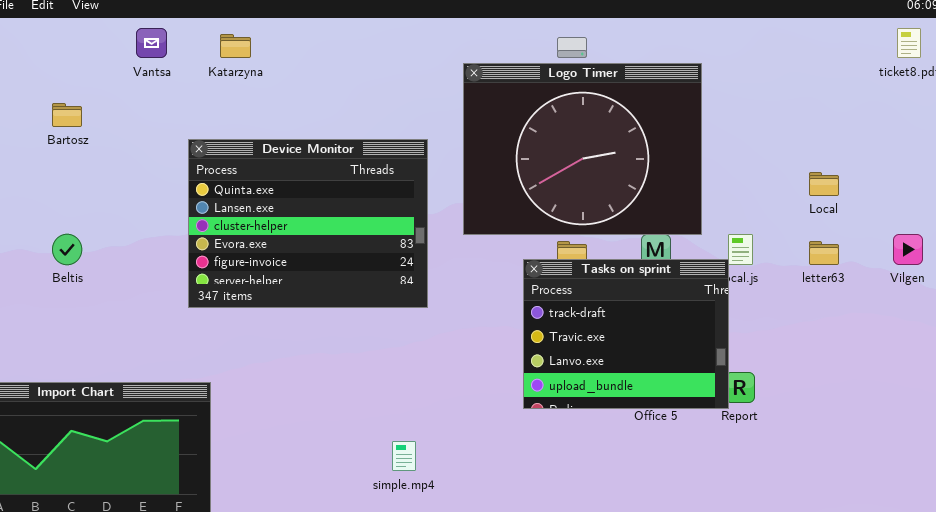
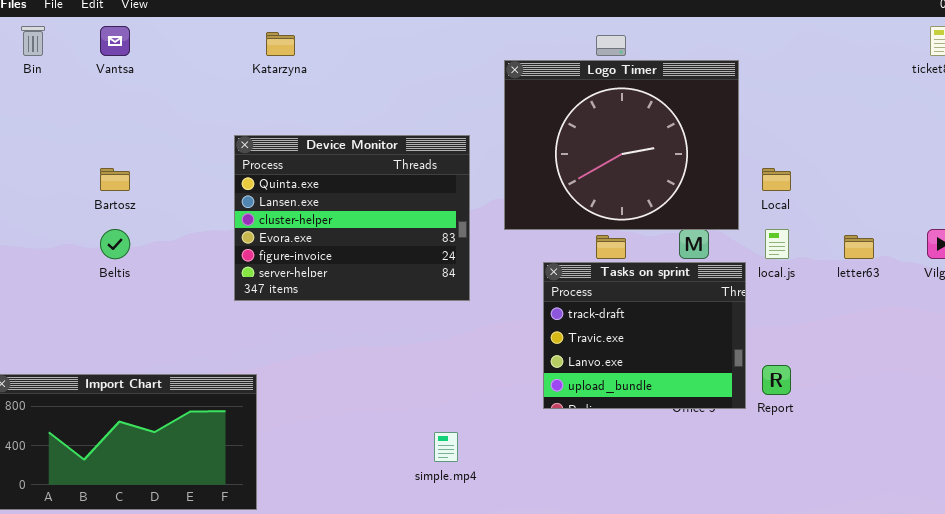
Vantsa: [136,28,167,58] -> [100,26,130,56], moved
Bartosz: [52,103,82,127] -> [100,168,130,191], moved
Local: [809,172,839,196] -> [762,168,791,191], moved
Tasks on sprint: [523,259,729,409] -> [543,262,746,409], moved

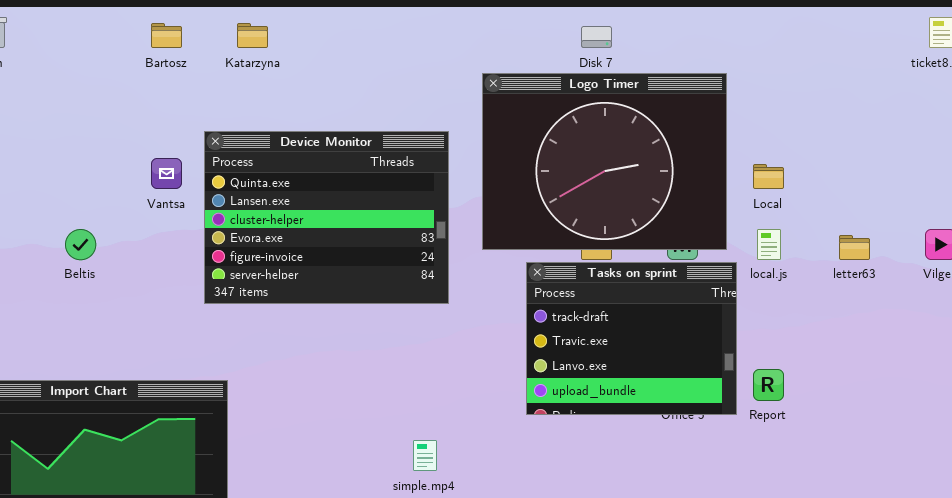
Vantsa: [100,26,130,56] -> [151,158,182,189], moved
Logo Timer: [504,60,739,230] -> [482,73,727,250], moved
Bartosz: [100,168,130,191] -> [151,23,182,48], moved

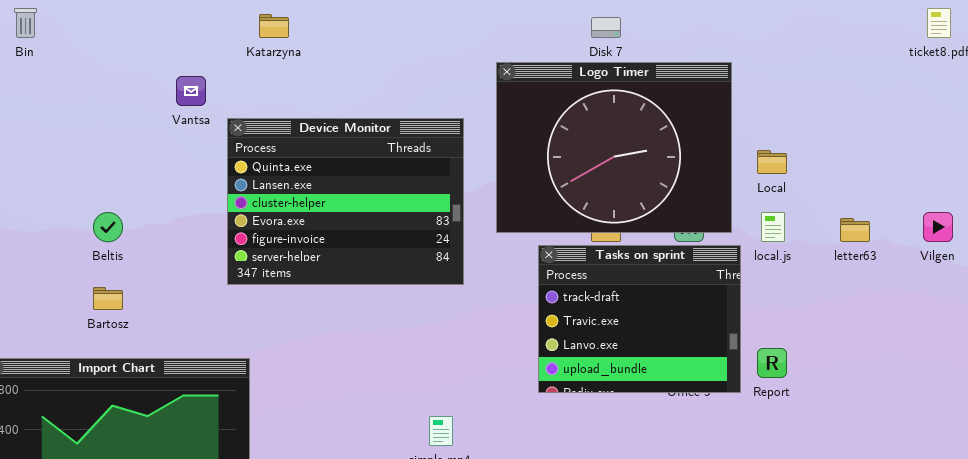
Bartosz: [151,23,182,48] -> [93,287,123,310], moved
Vantsa: [151,158,182,189] -> [176,76,206,106], moved

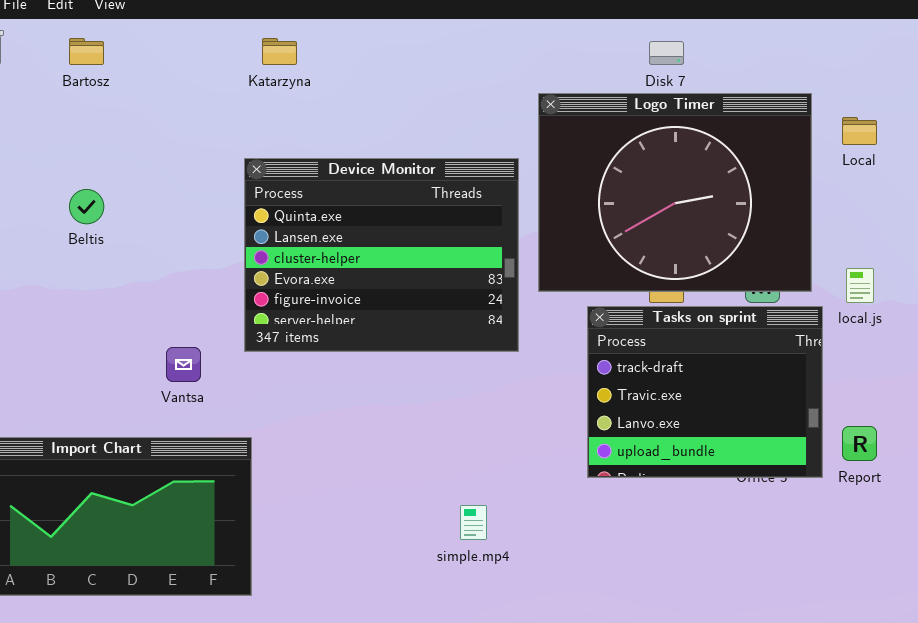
Vantsa: [176,76,206,106] -> [166,347,201,382], moved
Device Monitor: [227,118,464,285] -> [244,158,519,352], moved
Local: [757,150,787,174] -> [842,117,877,145], moved
Beltis: [93,212,123,242] -> [69,189,104,224], moved
Bartosz: [93,287,123,310] -> [69,38,104,65], moved

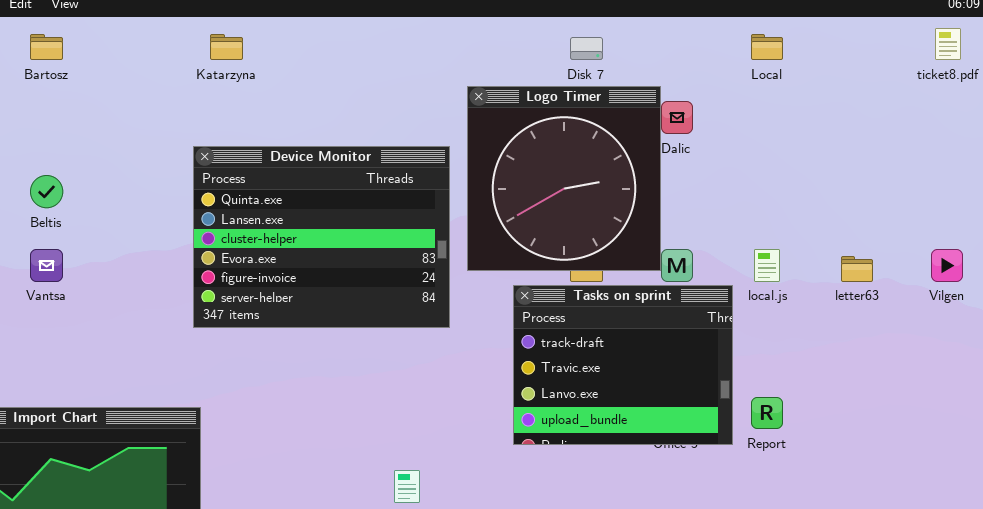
Logo Timer: [538,93,812,292] -> [467,86,661,271], resized
Local: [842,117,877,145] -> [751,34,783,60], moved
Vantsa: [166,347,201,382] -> [30,249,63,282], moved

